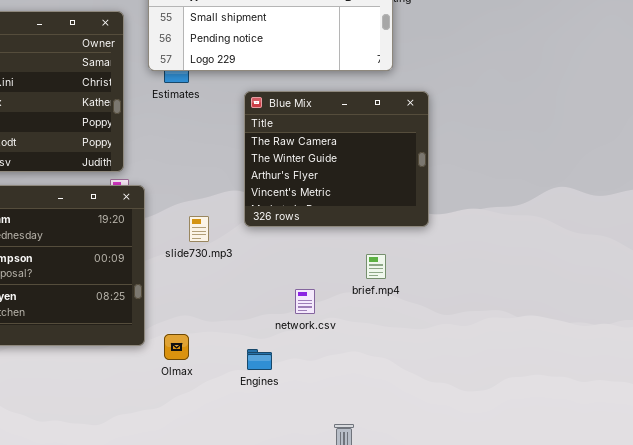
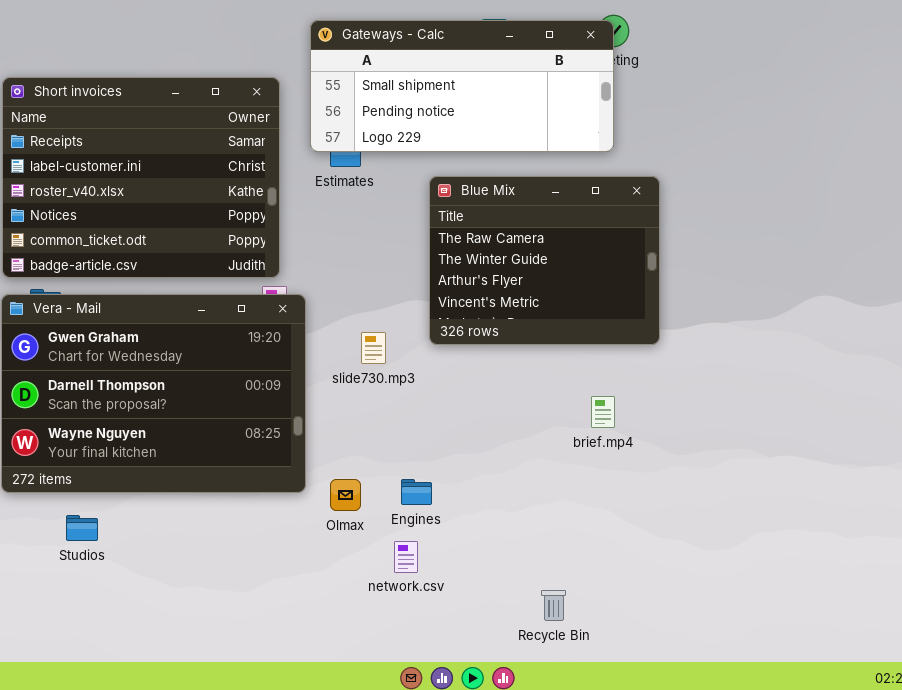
brief.mp4: [366,254,386,279] -> [591,396,615,428], moved
network.csv: [295,289,315,314] -> [394,541,418,573], moved
Engines: [247,349,272,370] -> [401,479,432,505], moved

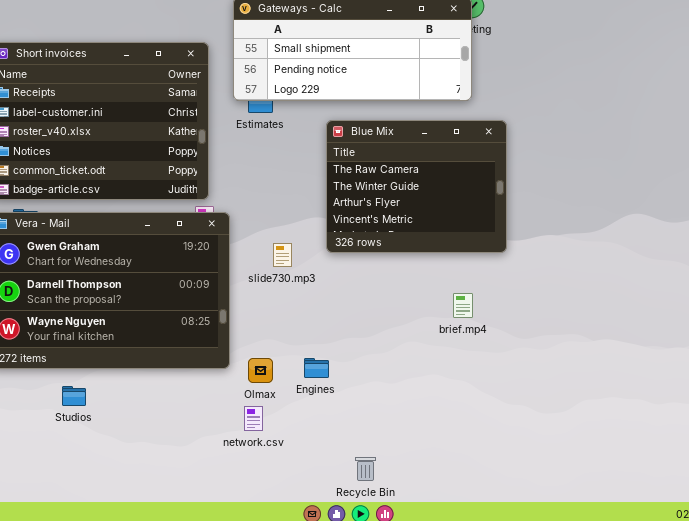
Studios: [66,515,98,541] -> [62,386,86,406], moved
network.csv: [394,541,418,573] -> [244,406,263,431], moved
Recycle Bin: [541,590,566,621] -> [355,457,376,481], moved

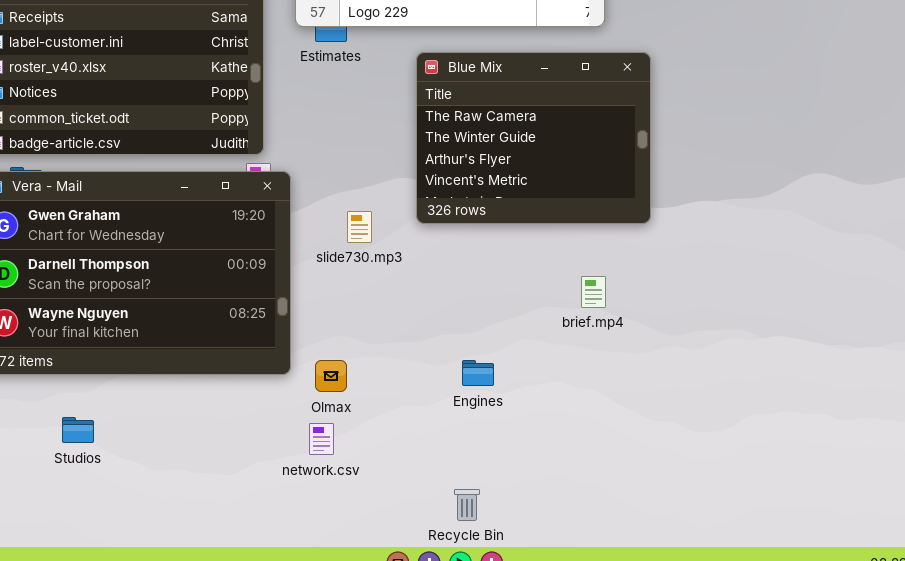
Engines: [304,358,329,378] -> [462,360,494,386], moved
Studios: [62,386,86,406] -> [62,417,94,443], moved

